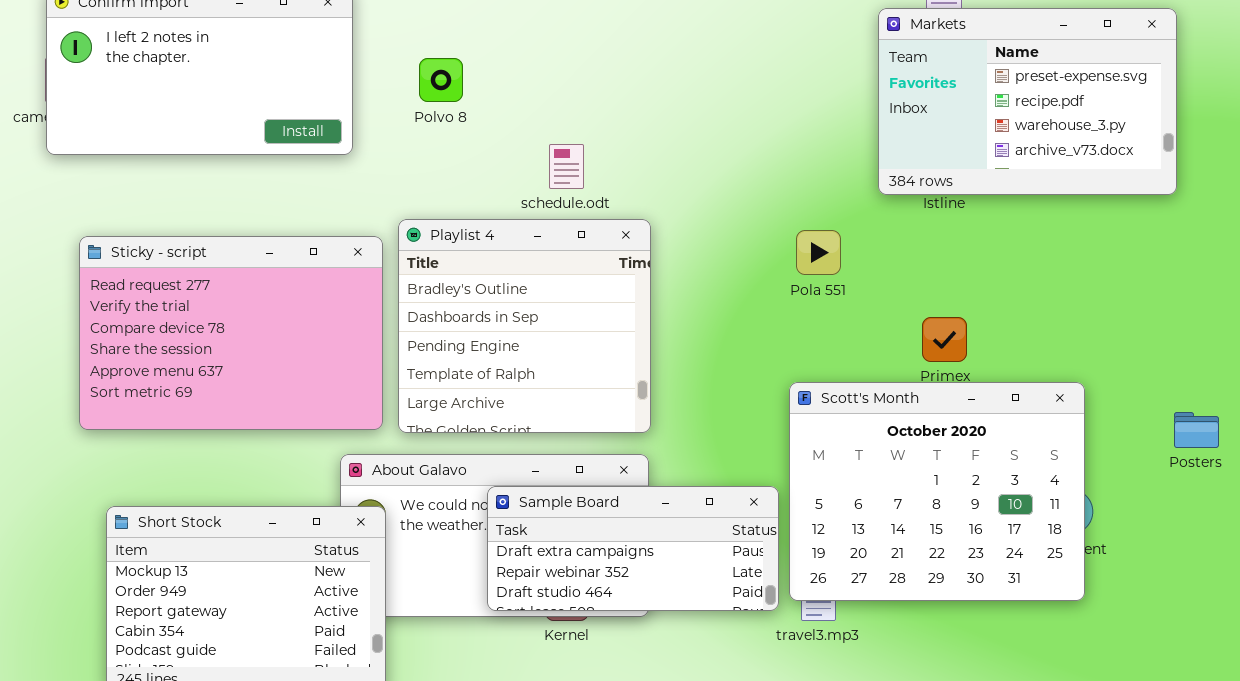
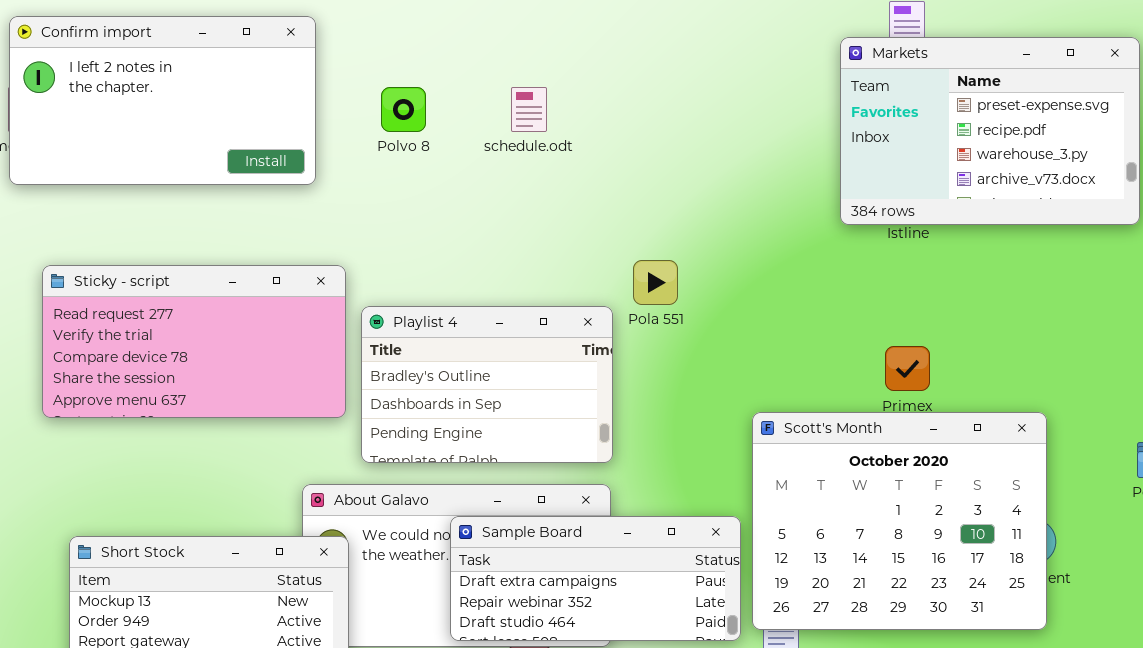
schedule.odt: [549,144,584,189] -> [511,87,547,132], moved
Playlist 4: [398,219,651,433] -> [361,306,613,463], resized
Pola 551: [796,230,841,275] -> [633,260,678,305], moved
Sticky - script: [79,236,383,430] -> [42,265,346,418], resized

